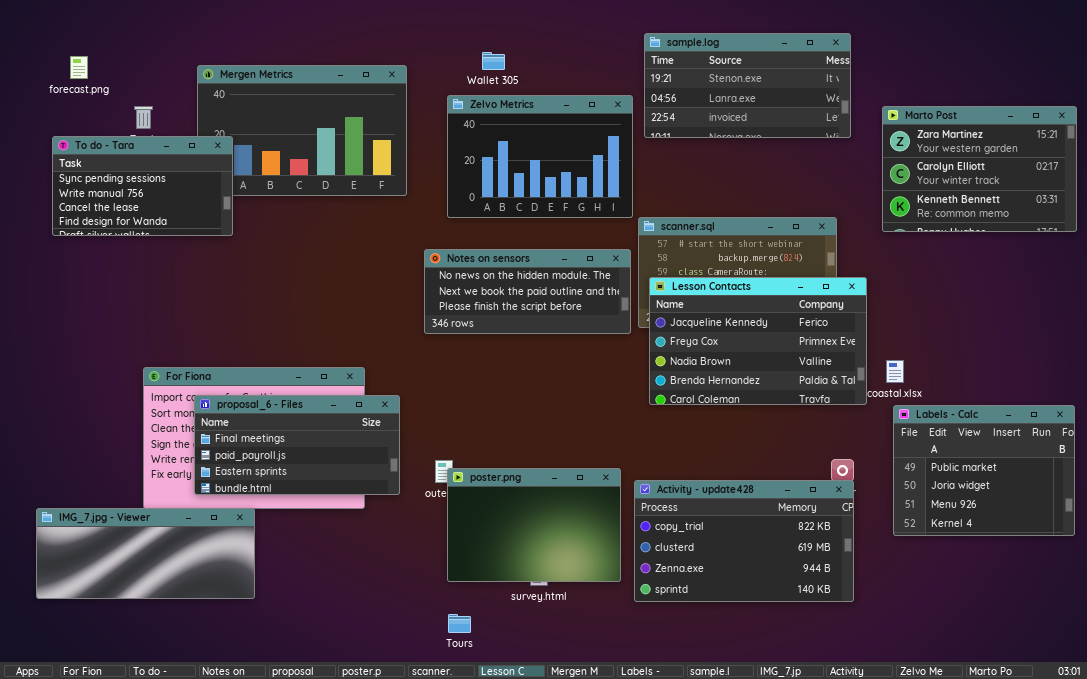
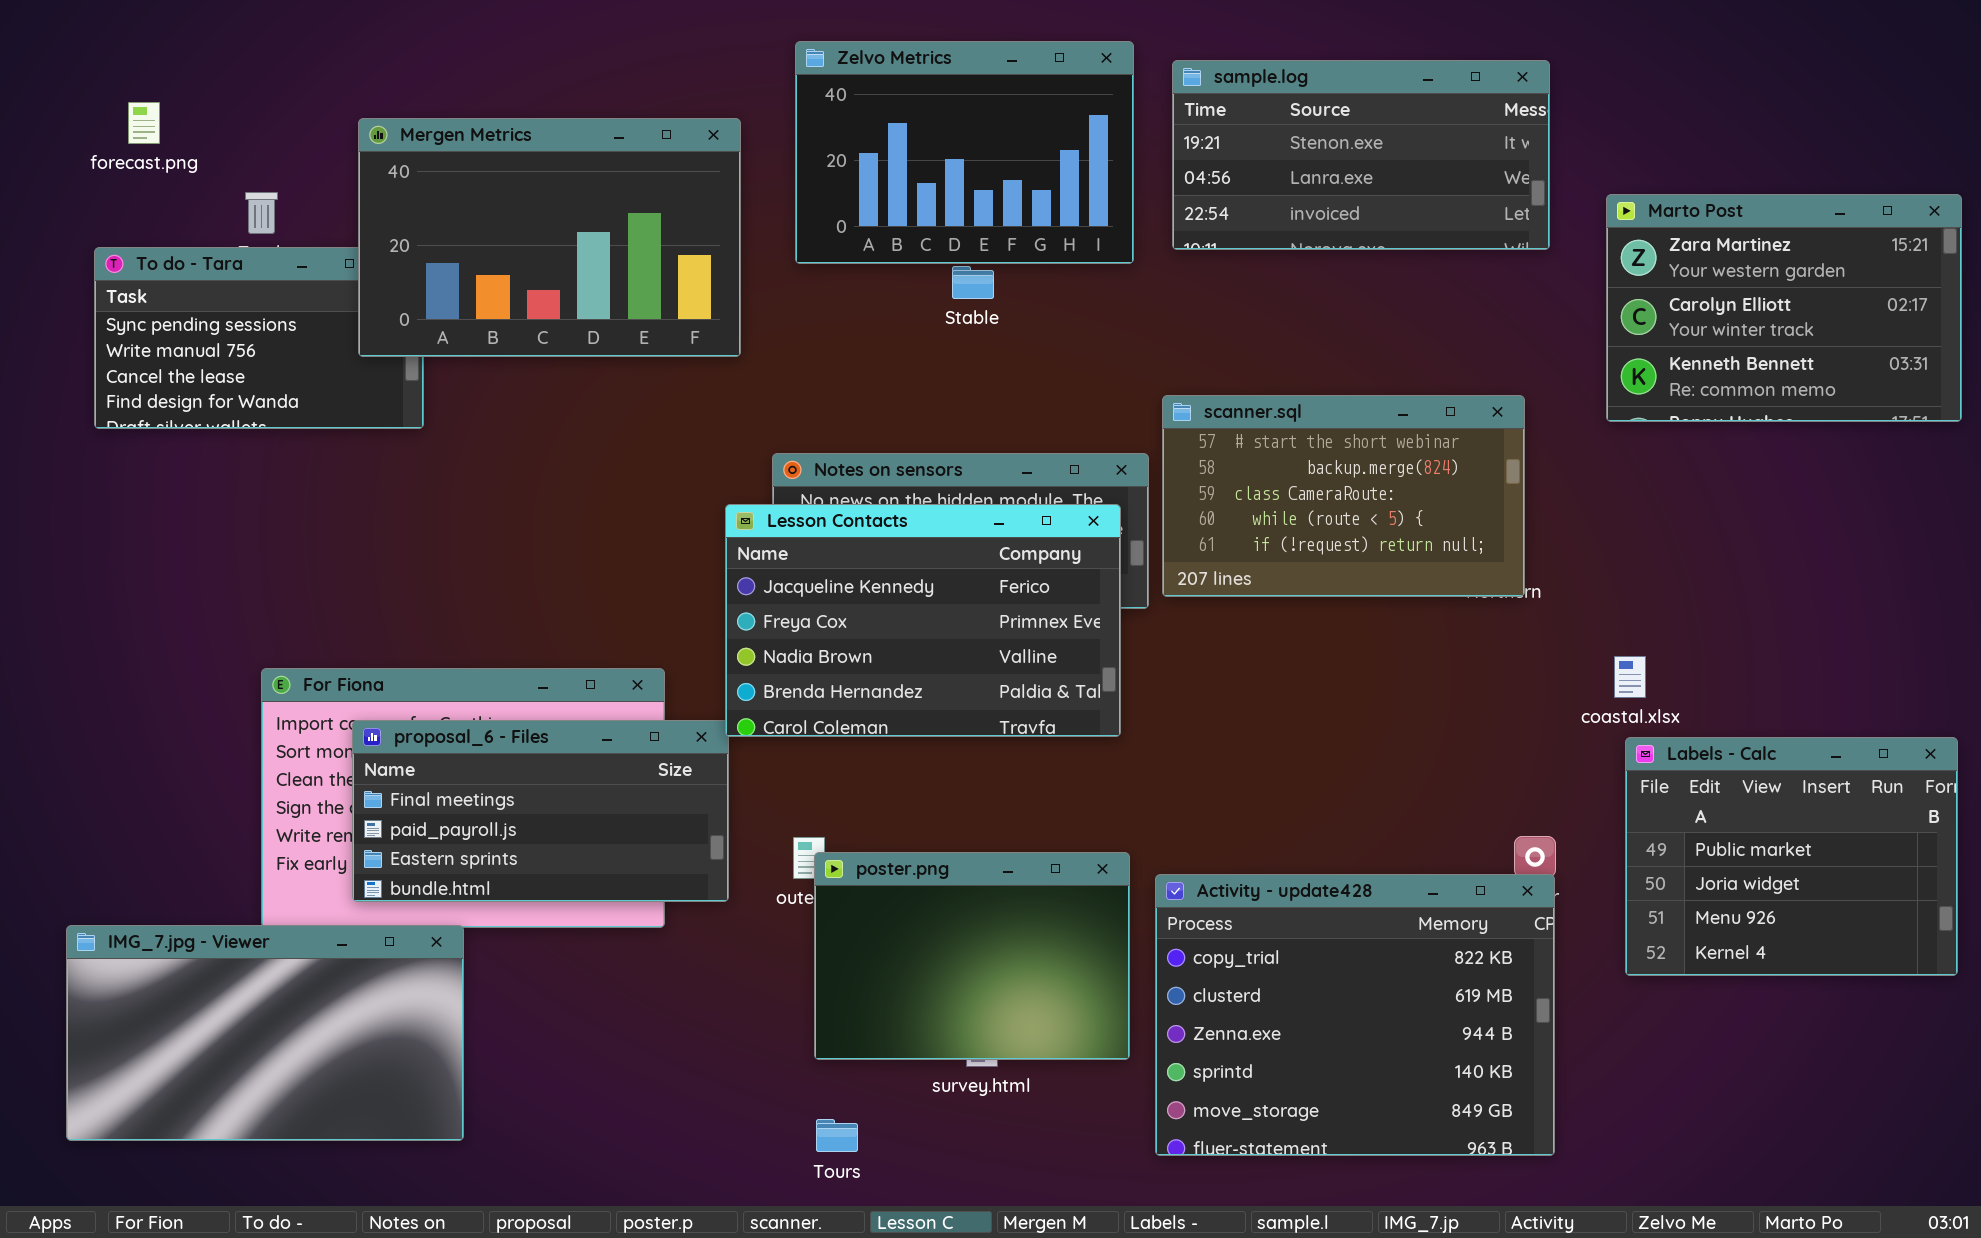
Mergen Metrics: [197,65,407,196] -> [358,118,741,357], raised
Zelvo Metrics: [447,95,633,218] -> [795,41,1134,264], moved
Lesson Contacts: [649,277,867,405] -> [725,504,1121,737], moved
Activity - update428: [634,480,854,602] -> [1155,874,1555,1156], resized
IMG_7.jpg - Viewer: [36,508,255,599] -> [66,925,464,1141], resized

